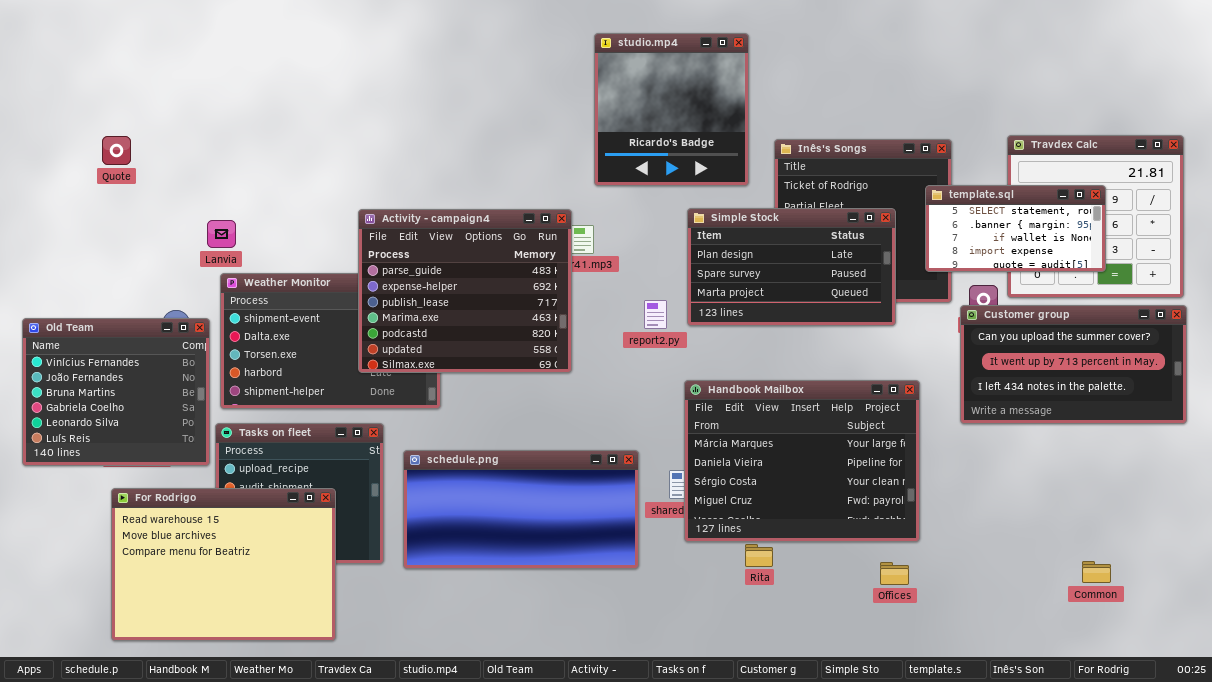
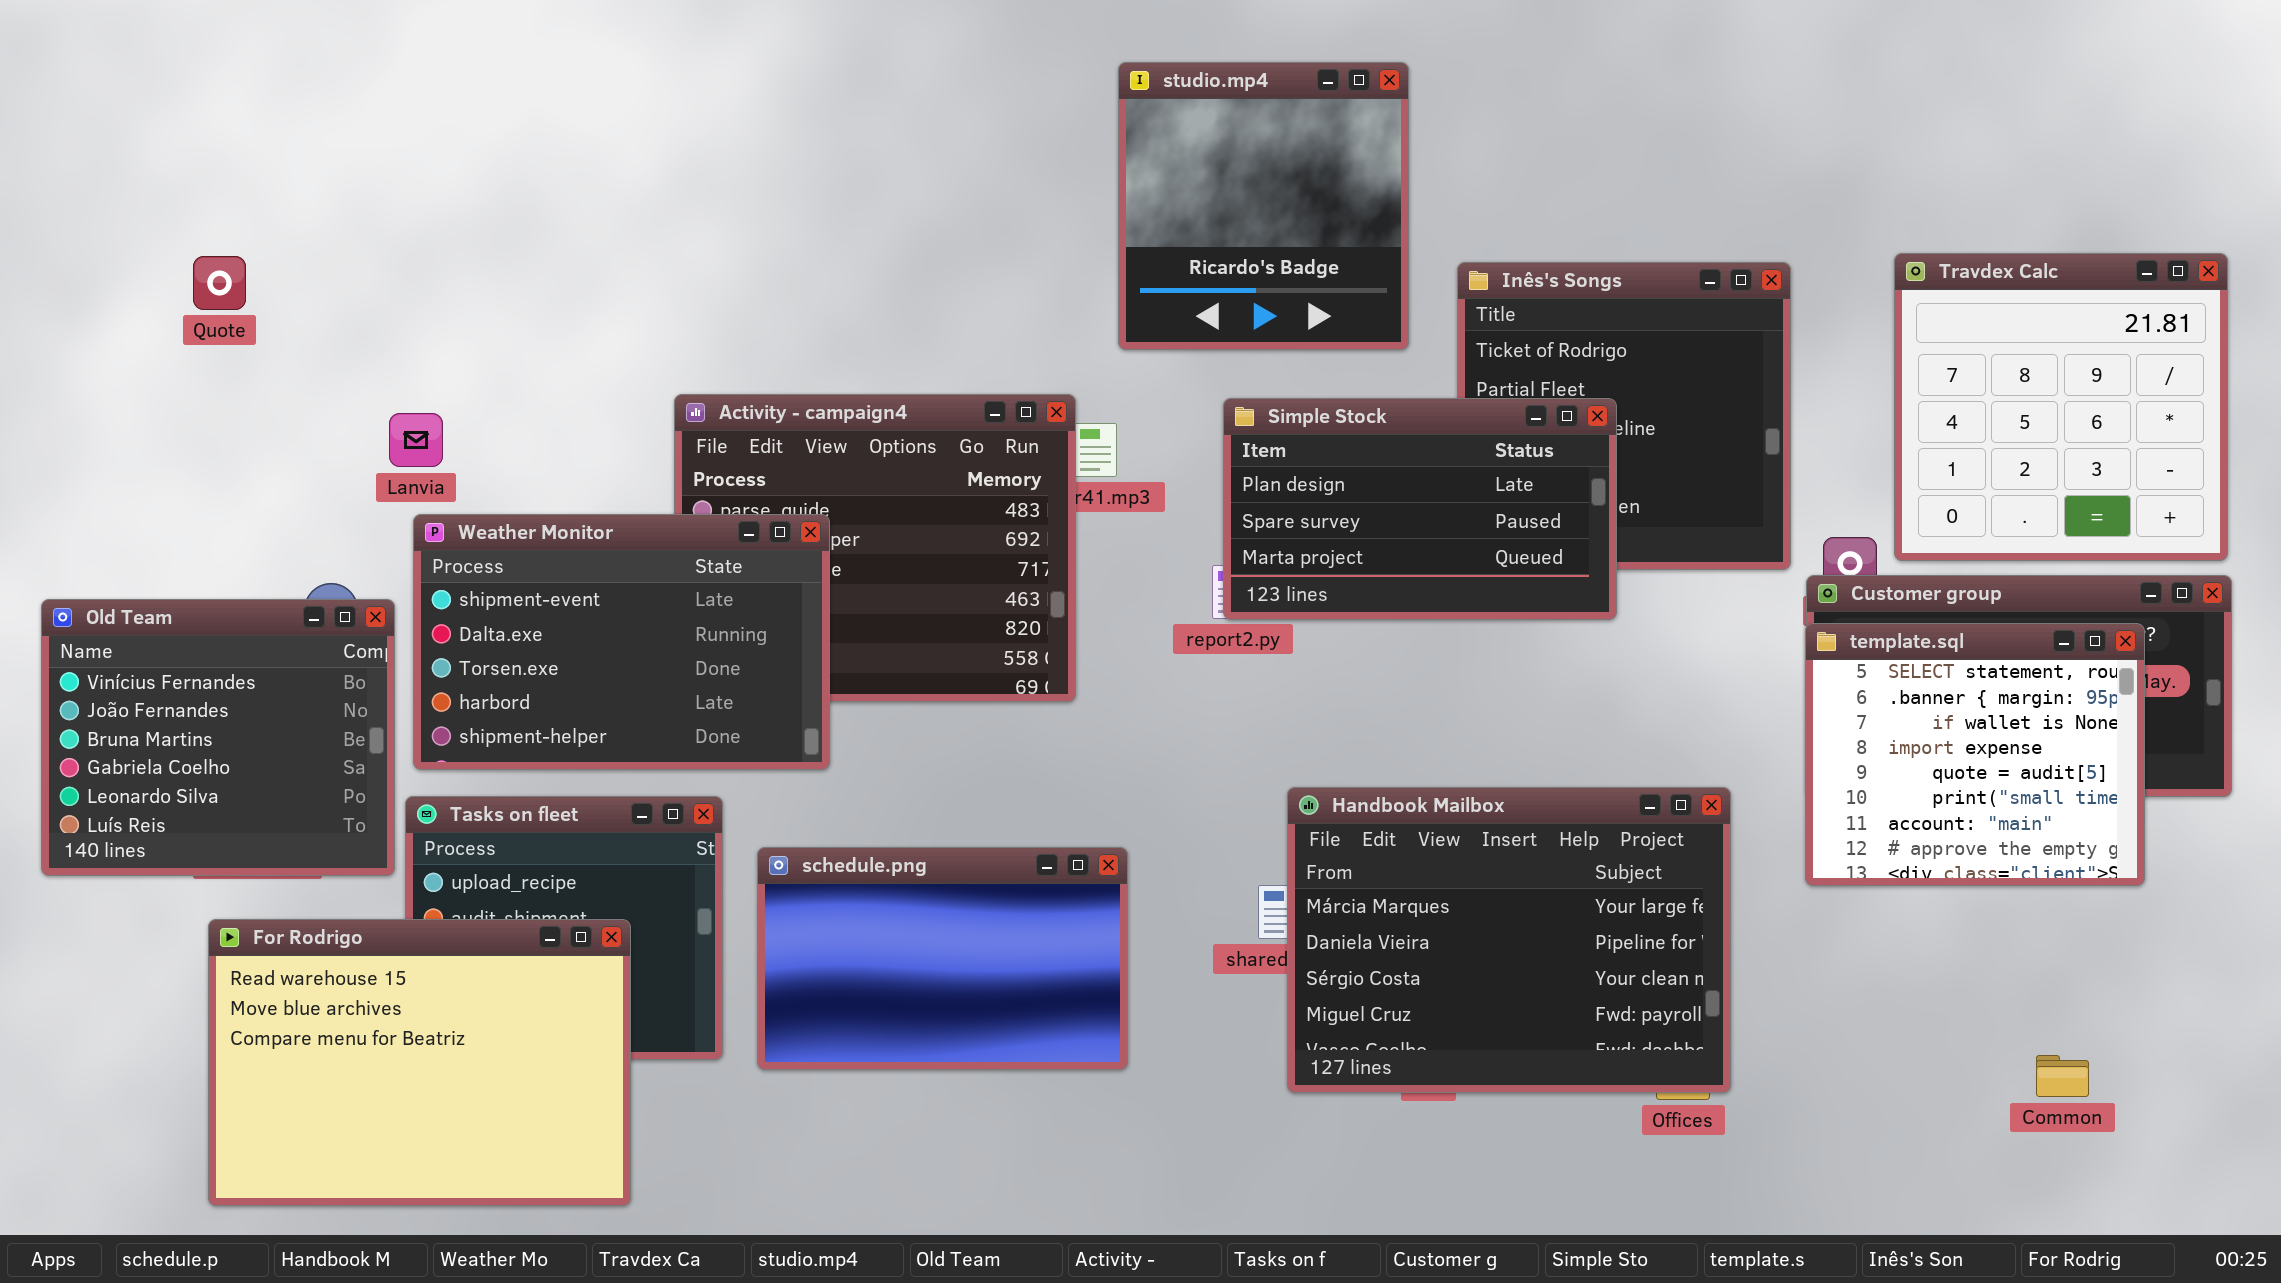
template.sql: [925,185,1106,272] -> [1805,623,2145,886], moved, resized
Simple Stock: [687,208,896,326] -> [1223,398,1617,620], moved
Weather Monitor: [220,273,441,409] -> [413,514,830,770], raised
Handbook Mailbox: [684,380,920,542] -> [1287,787,1731,1093], moved
schedule.png: [403,450,639,569] -> [757,847,1128,1070], resized

